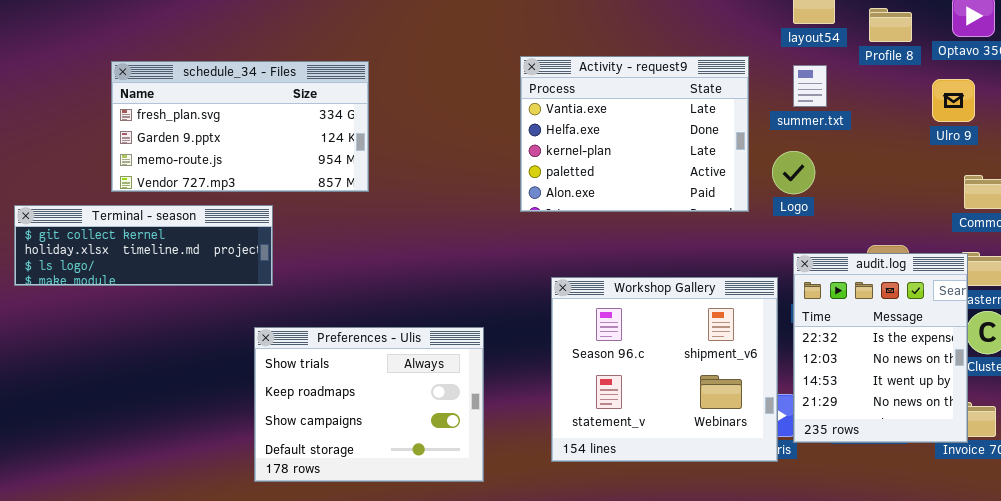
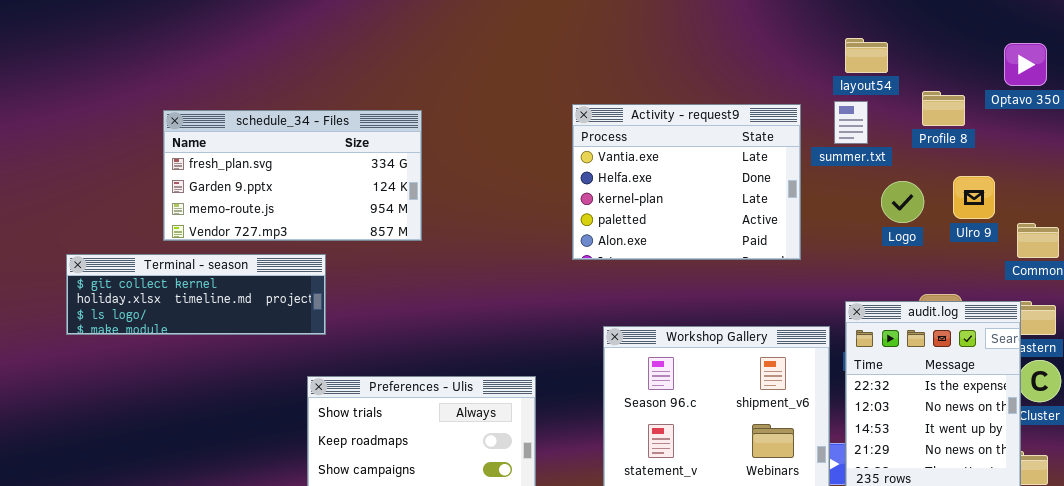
Profile 8: [869,8,912,42] -> [922,91,965,126], moved
summer.txt: [793,65,827,107] -> [834,101,868,144], moved
Ulro 9: [932,79,975,122] -> [953,176,995,219], moved
Logo: [772,151,815,194] -> [881,181,924,223], moved

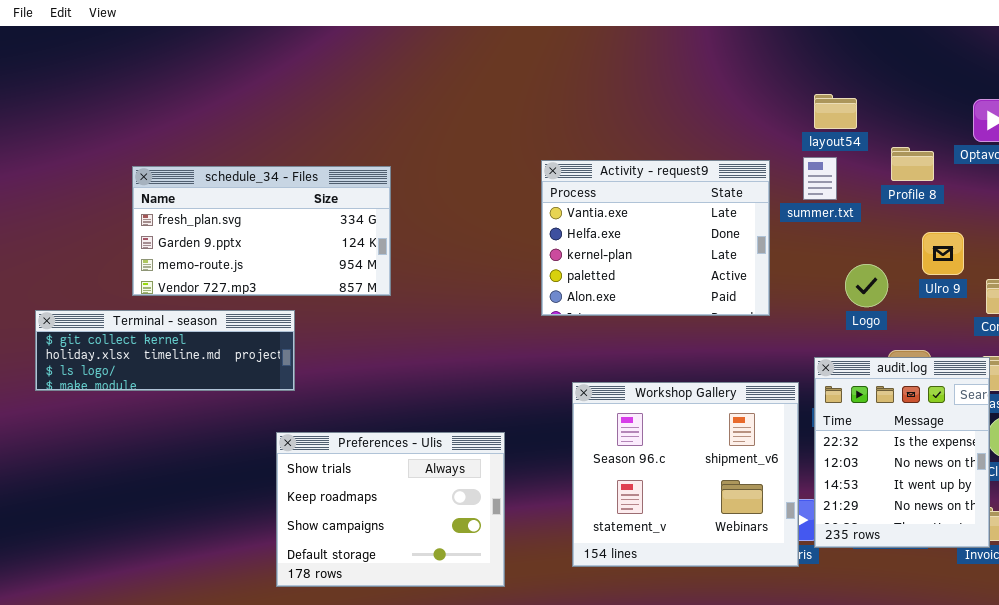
Logo: [881,181,924,223] -> [845,264,888,307], moved

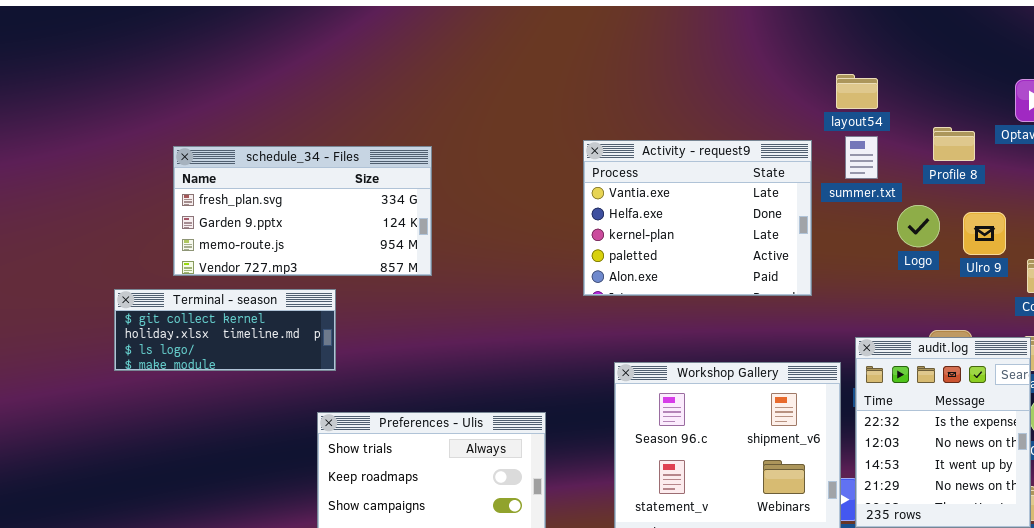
layout54: [814,94,857,129] -> [836,74,878,109], moved
Logo: [845,264,888,307] -> [897,205,940,247], moved
Terminal - season: [35,310,295,391] -> [114,289,336,371], resized

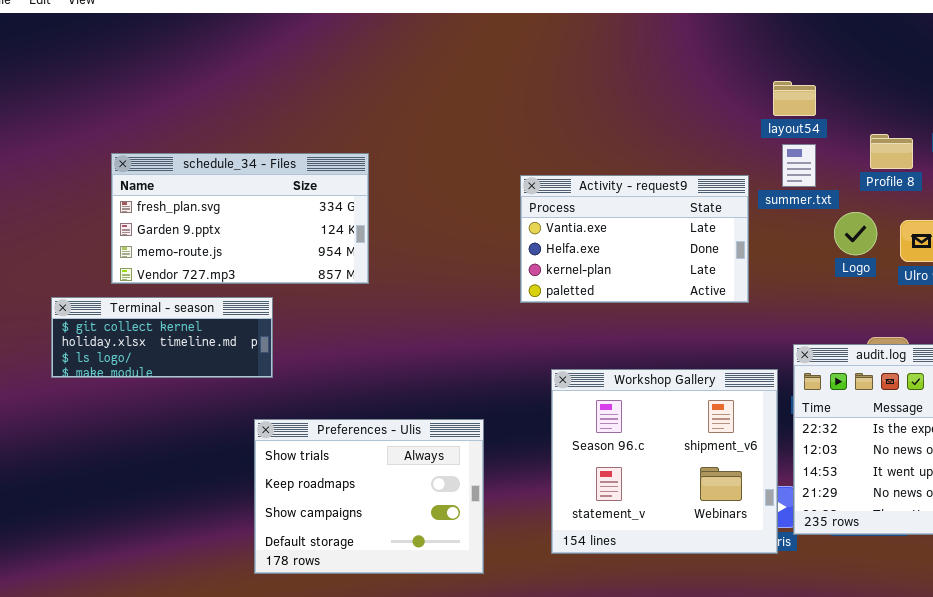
Activity - request9: [583,140,812,296] -> [520,175,749,303], resized

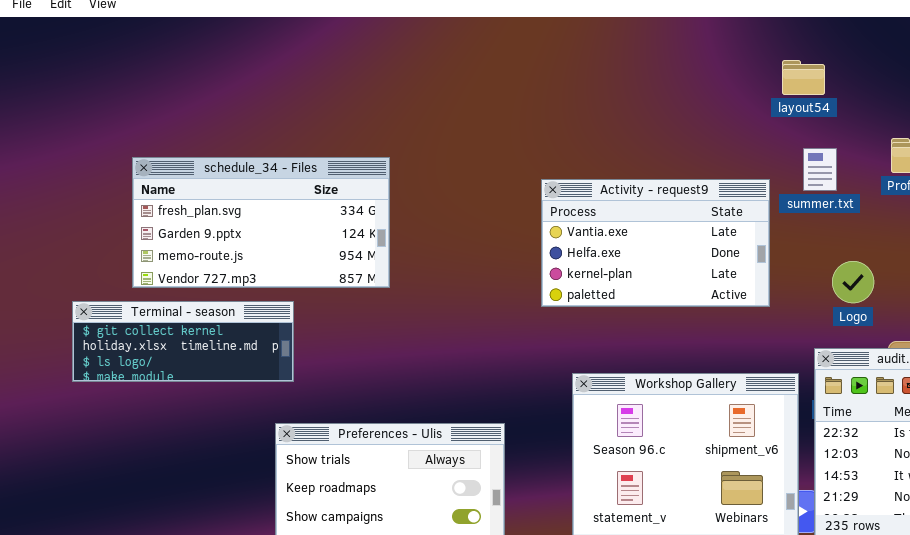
layout54: [773,81,816,116] -> [782,60,825,95], moved
Logo: [834,212,877,255] -> [832,261,874,303], moved

